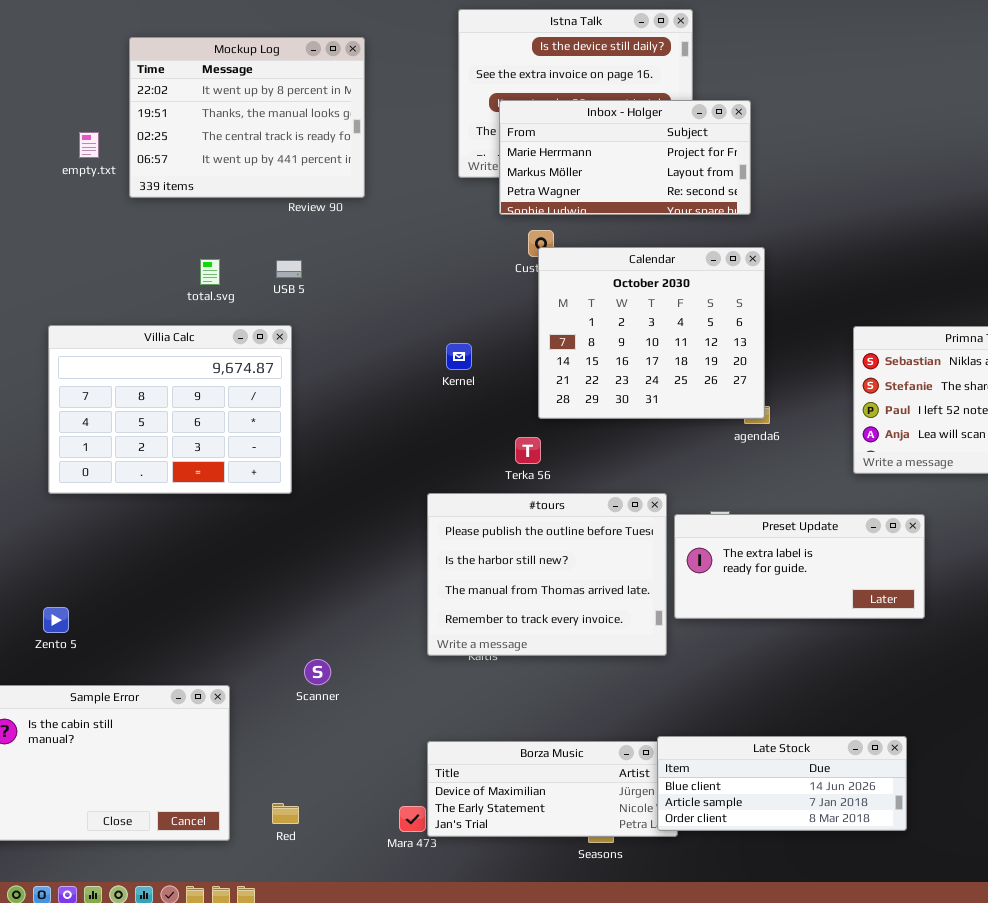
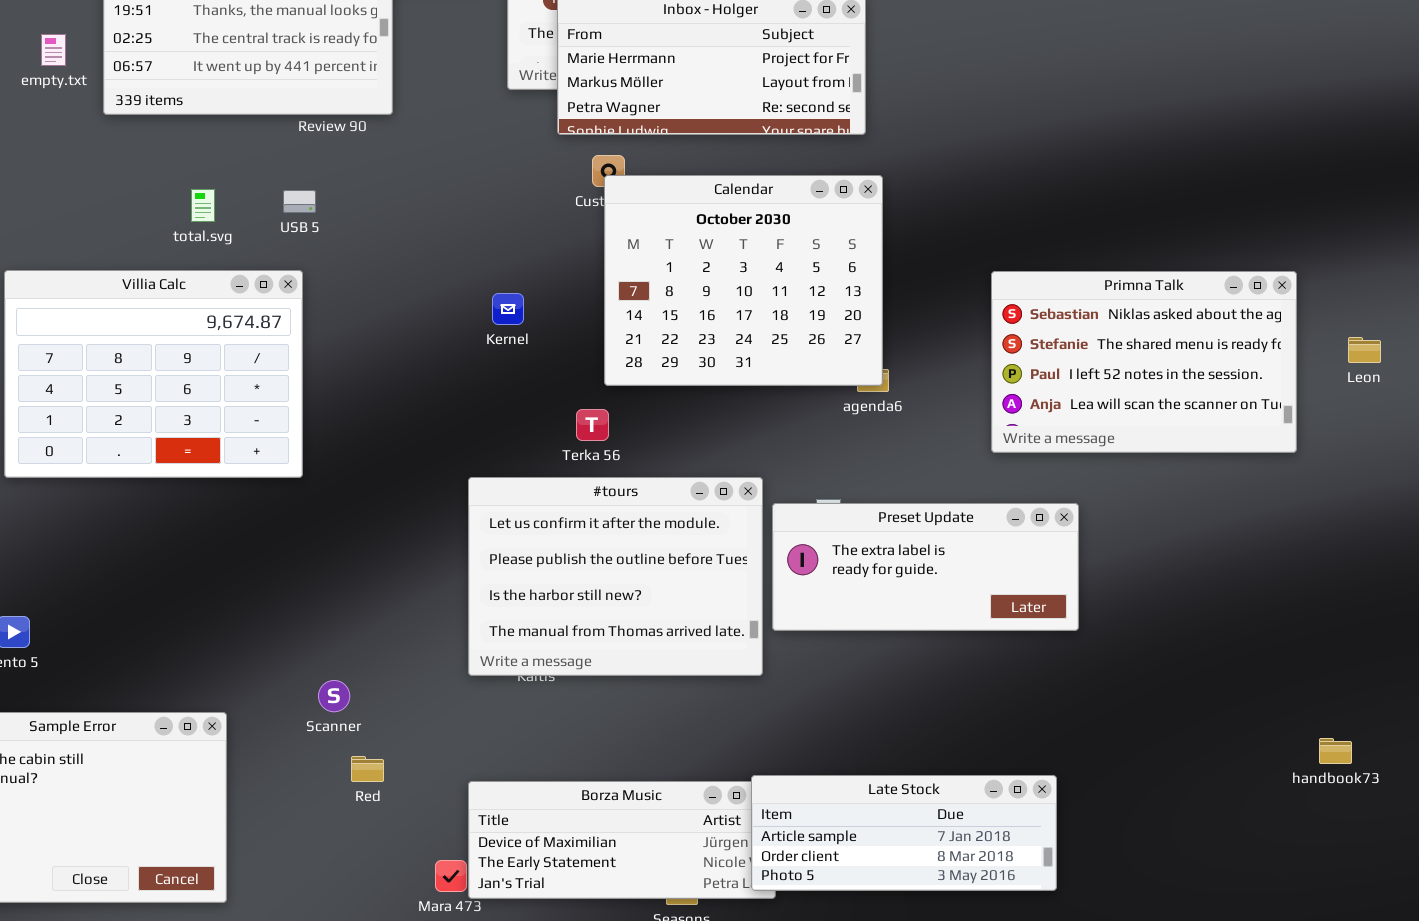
#tours: [427,493,667,656] -> [468,477,763,676], scrolled up 1 row
Late Stock: [657,736,907,831] -> [751,775,1057,891], scrolled down 1 row
Red: [272,803,299,824] -> [351,756,384,782], moved

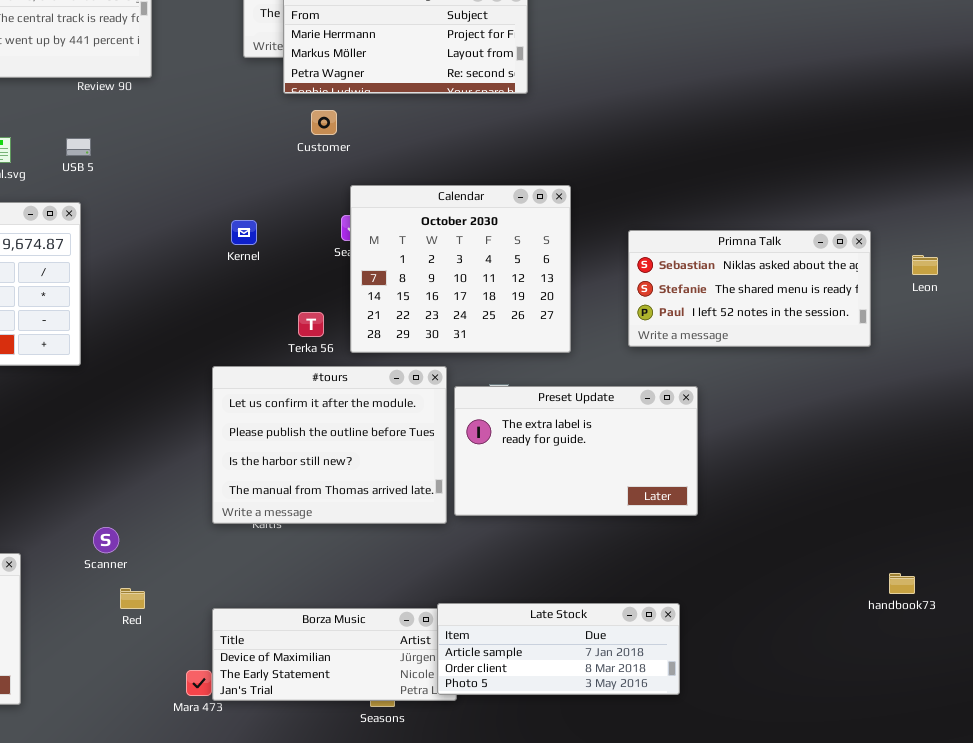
Calendar: [604,175,883,386] -> [350,185,571,353], moved
Primna Talk: [991,271,1297,453] -> [628,230,871,347], resized
Preset Update: [772,503,1079,631] -> [454,386,698,516], resized

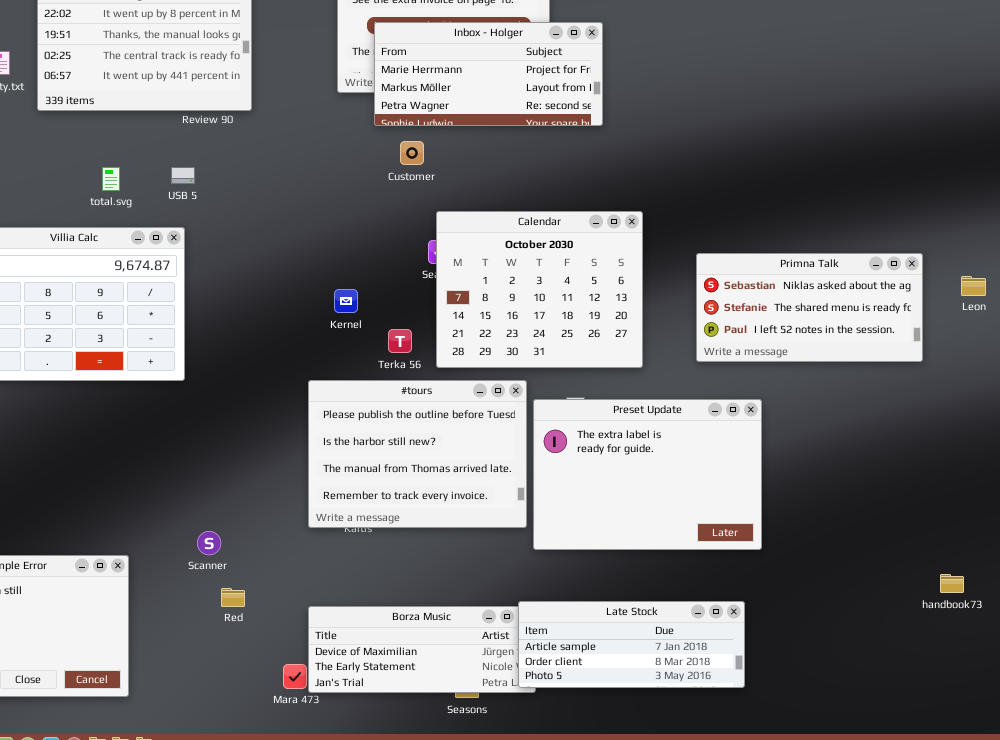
Kernel: [231,220,257,245] -> [334,289,358,313], moved
#tours: [212,366,447,524] -> [308,380,527,528], scrolled down 1 row
Preset Update: [454,386,698,516] -> [533,399,762,550], resized

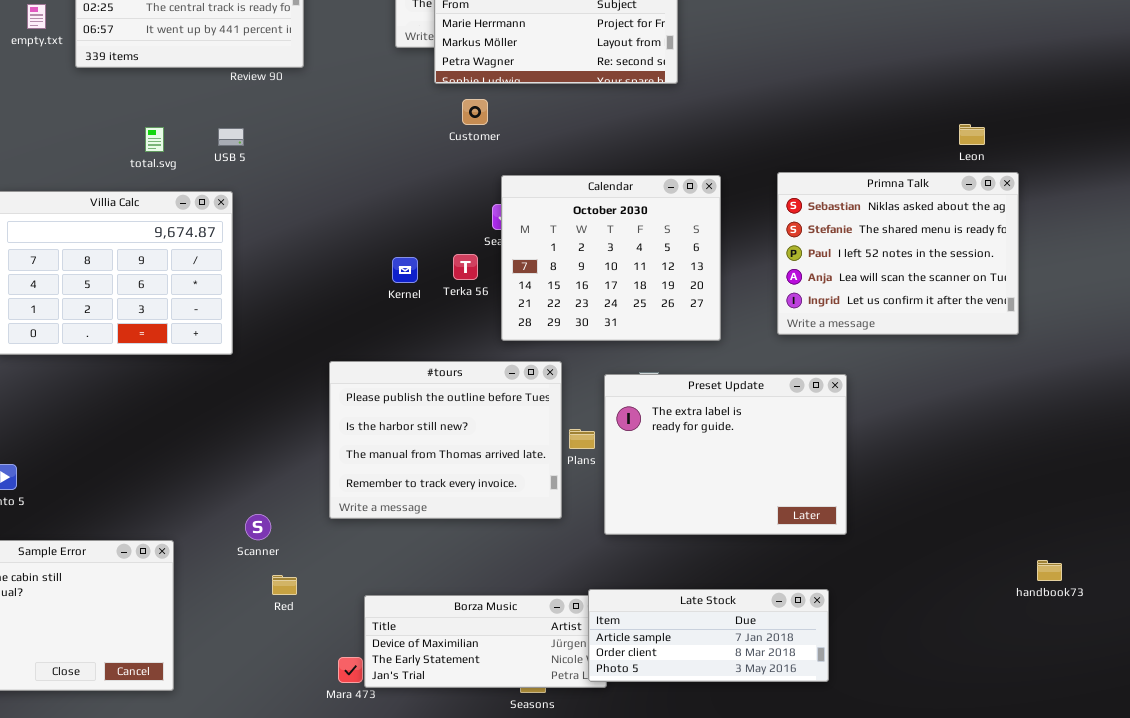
Primna Talk: [696,253,923,362] -> [777,172,1019,335], resized
Leon: [961,276,986,296] -> [959,124,985,145], moved
Terka 56: [388,329,412,353] -> [453,254,478,280], moved
#tours: [308,380,527,528] -> [329,361,562,519], moved

